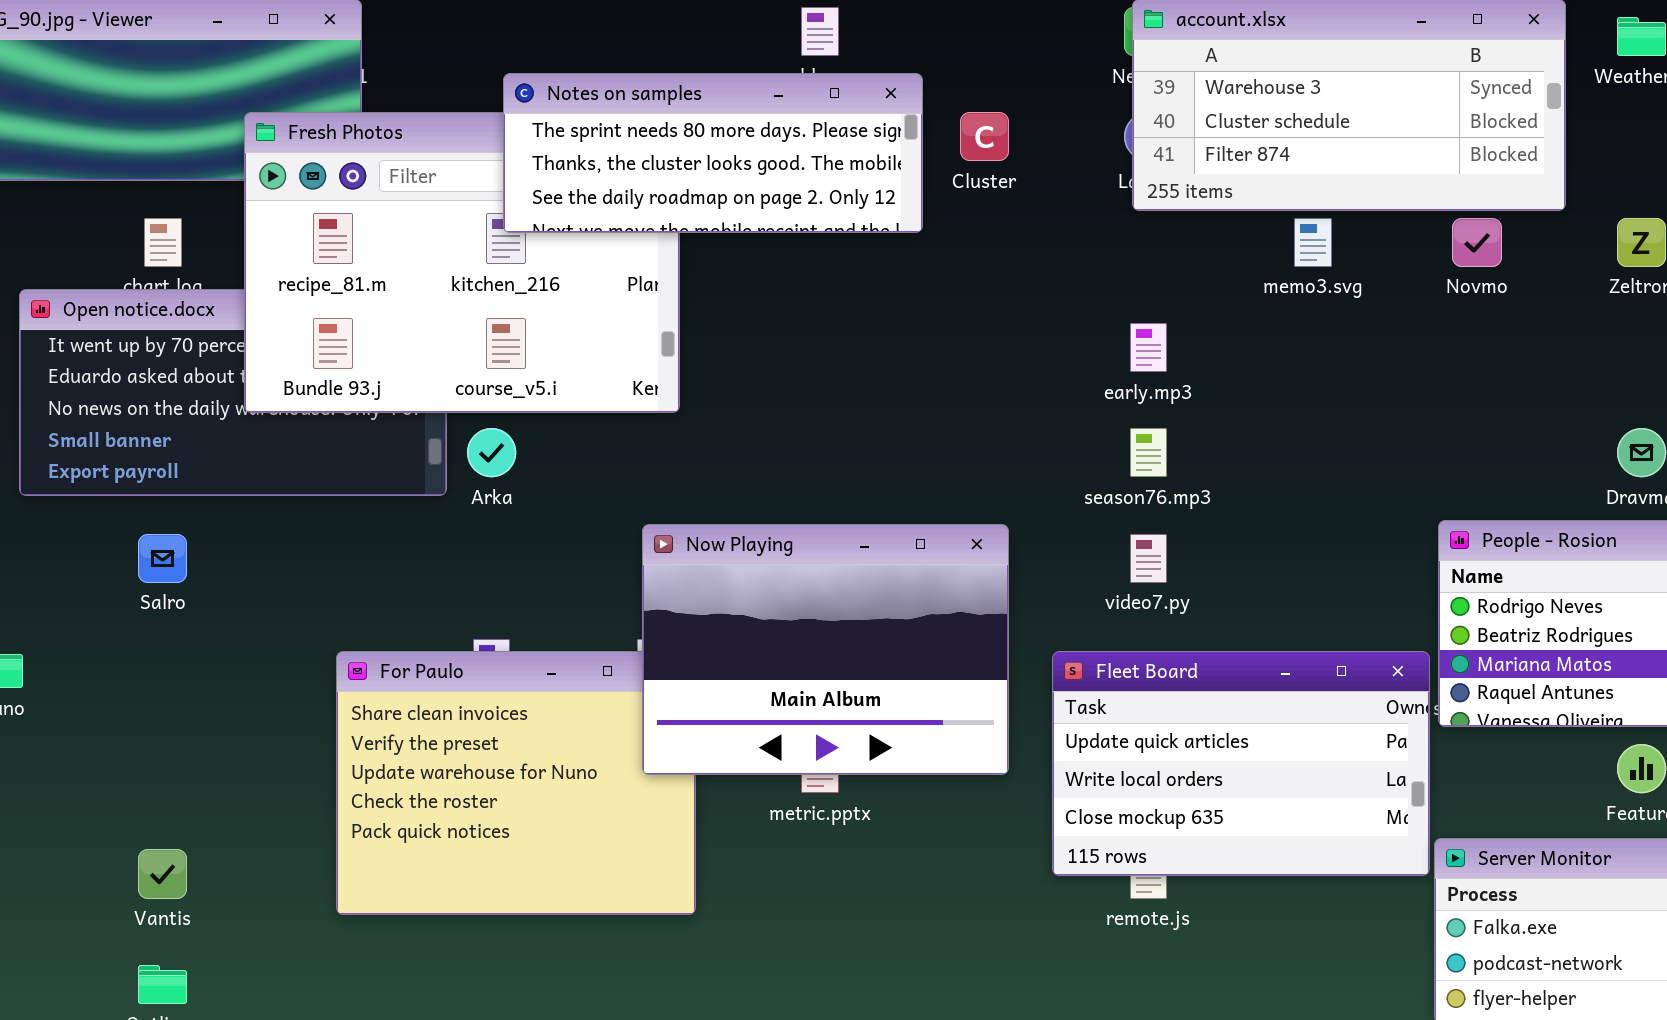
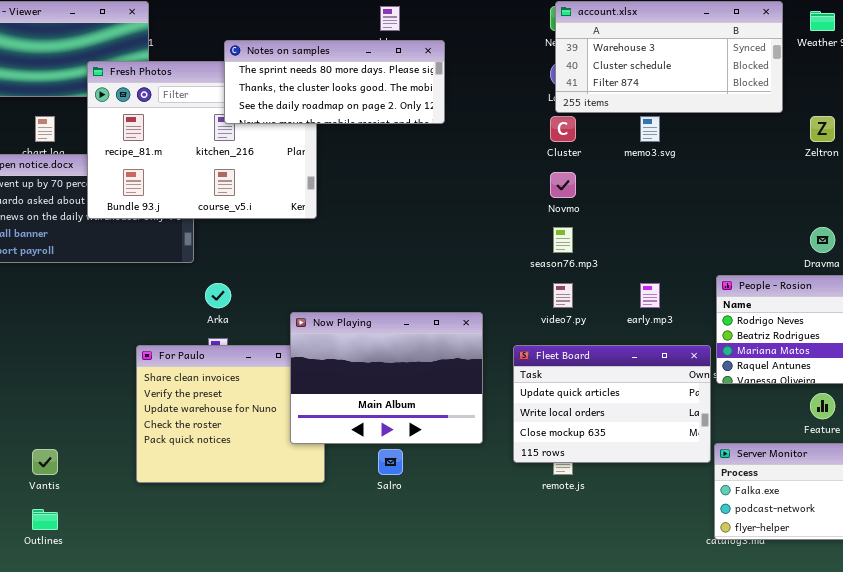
Cluster: [960,112,1009,161] -> [550,116,576,142], moved
Novmo: [1452,218,1502,267] -> [550,172,576,198], moved
early.mp3: [1130,323,1167,372] -> [640,283,660,308], moved
Arka: [467,428,516,477] -> [205,283,231,308], moved
Now Playing: [642,524,1009,775] -> [290,312,483,444], moved
Salro: [138,534,187,583] -> [378,449,403,475], moved

